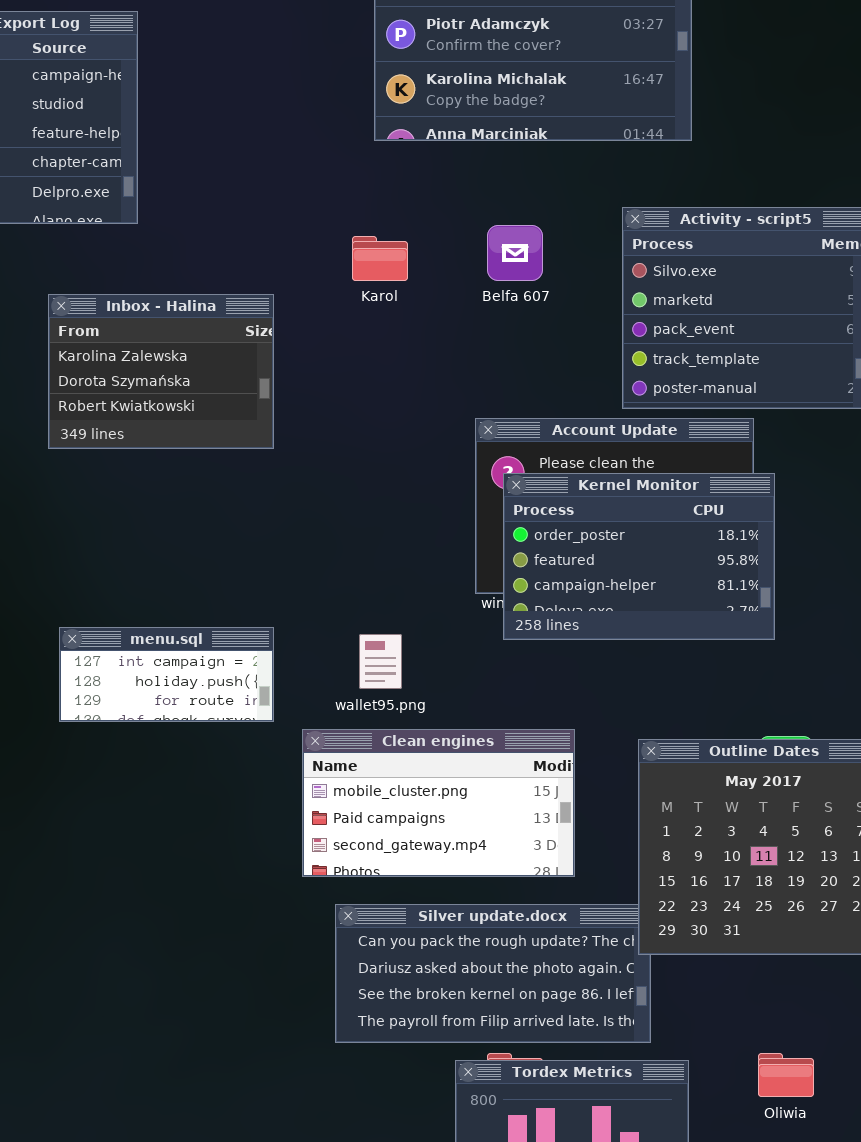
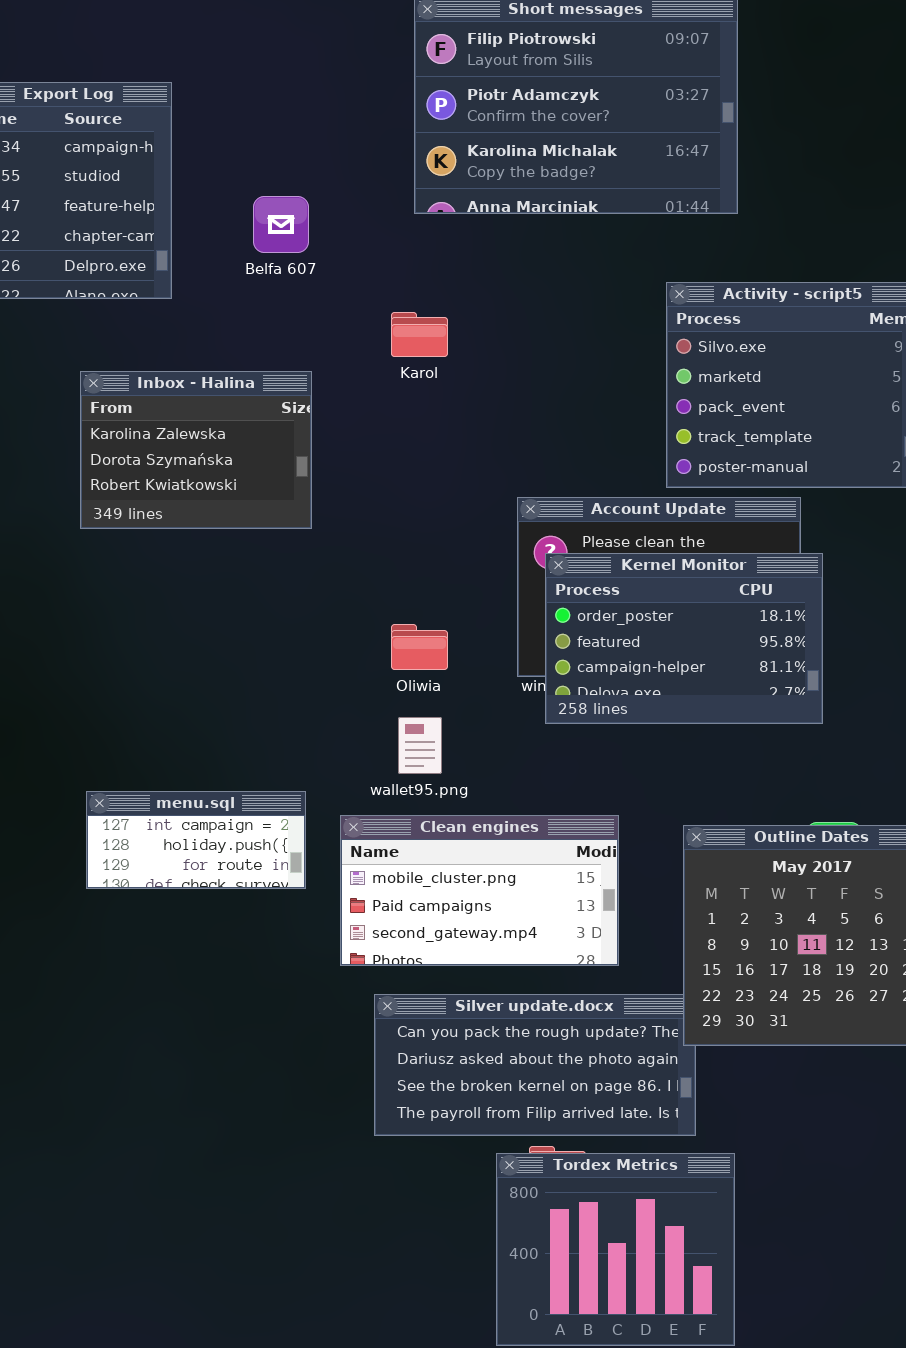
Belfa 607: [487,225,543,281] -> [253,196,309,253], moved
menu.sql: [59,627,274,722] -> [86,791,306,889], moved
Oliwia: [758,1053,814,1097] -> [391,624,448,670], moved

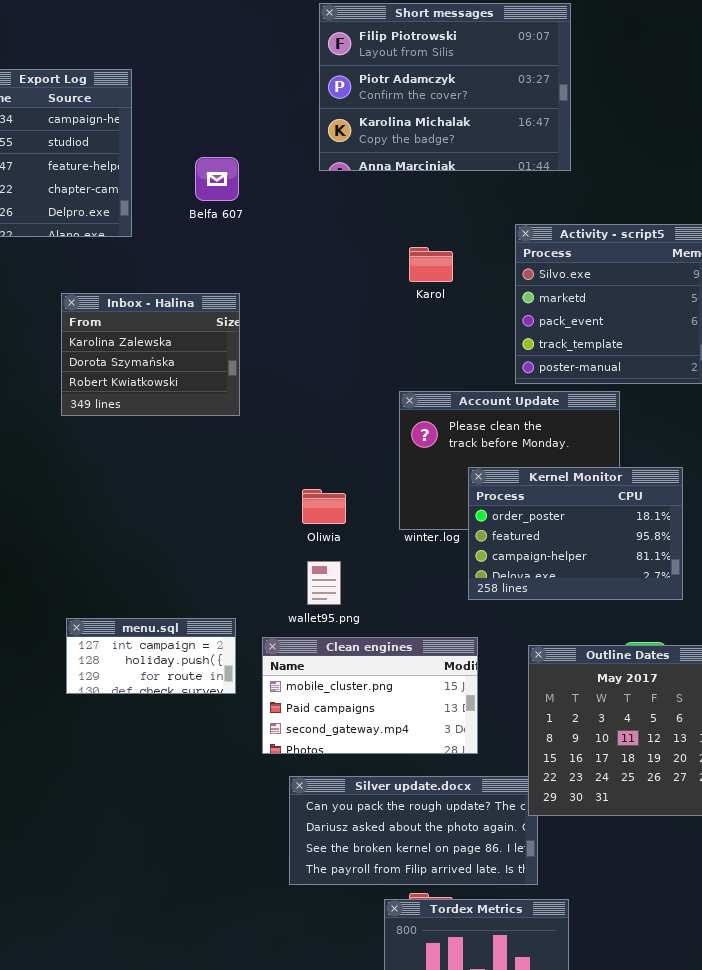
Karol: [391,312,448,357] -> [409,247,453,282], moved
Kernel Monitor: [545,553,823,724] -> [468,467,683,600], moved

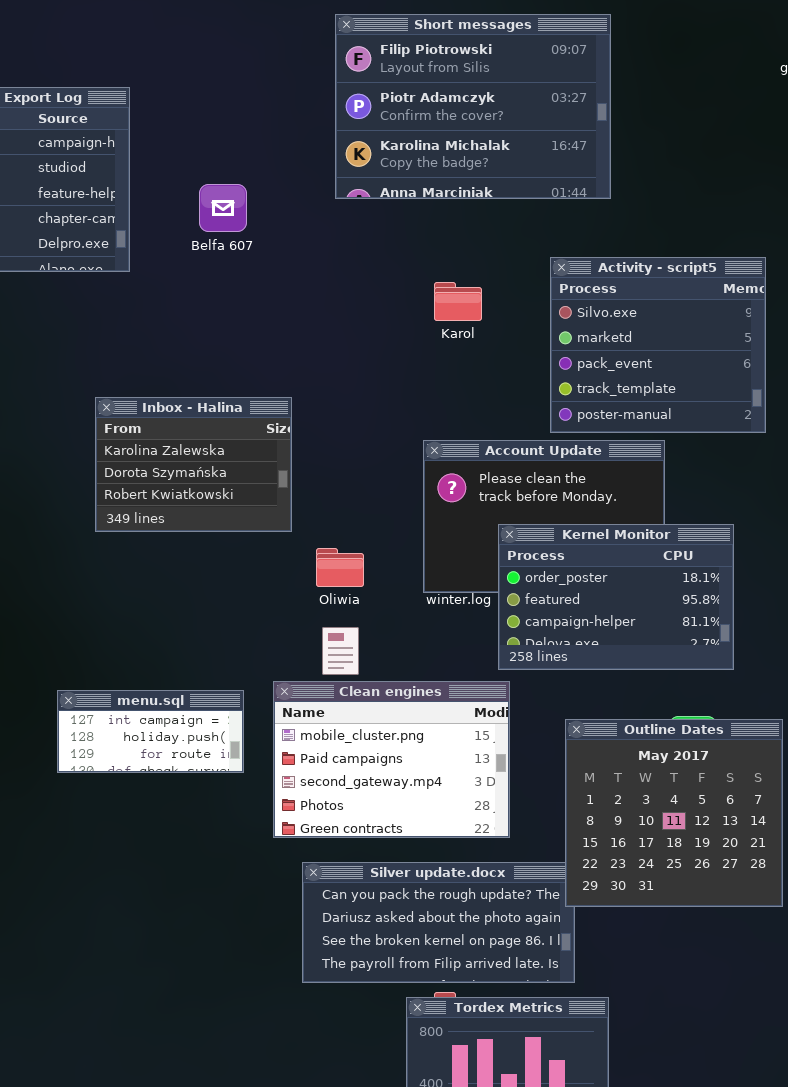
Inbox - Halina: [61,293,240,416] -> [95,397,292,532], moved
Clean engines: [262,637,478,754] -> [273,681,510,838], resized

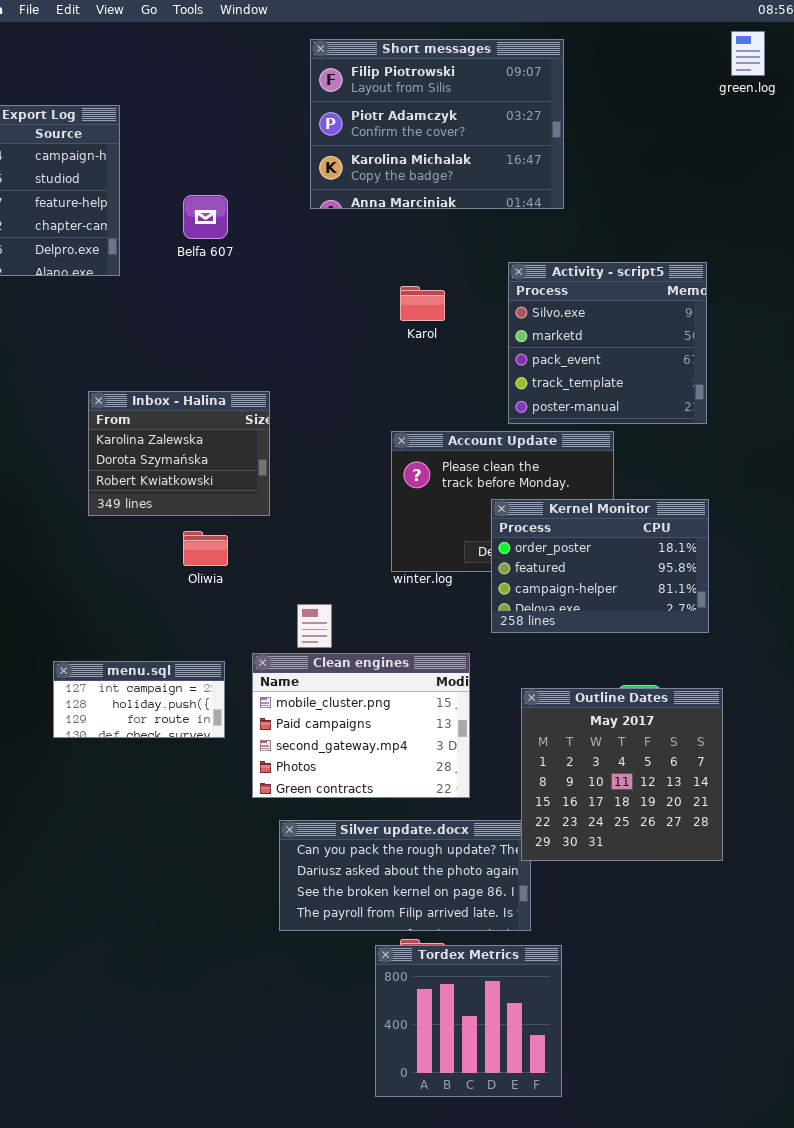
Kernel Monitor: [498,524,734,670] -> [491,499,709,633], moved
Oliwia: [316,548,364,587] -> [183,531,228,566], moved

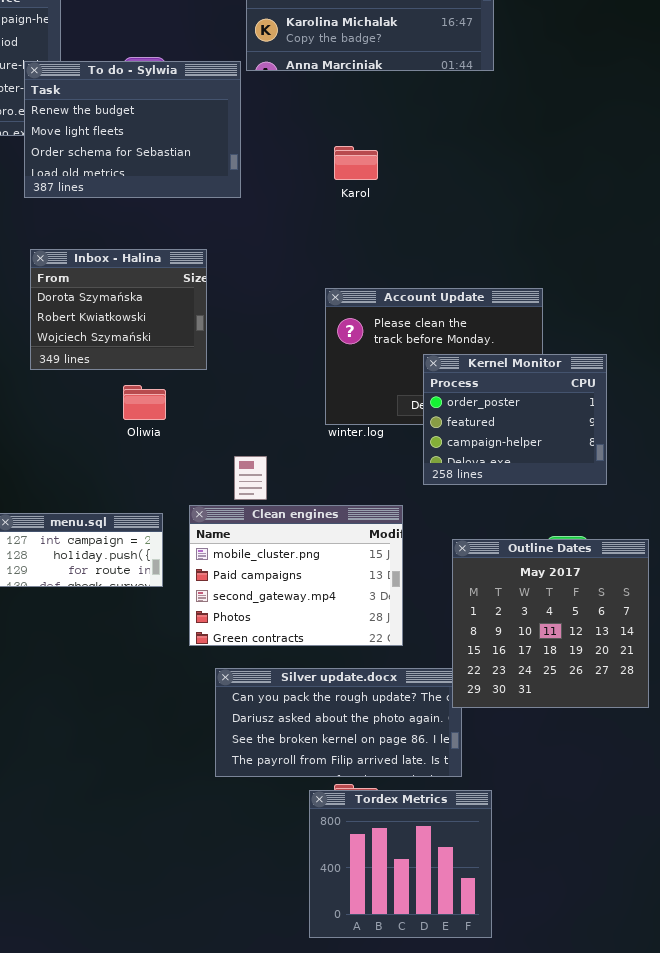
To do - Sylwia: none -> [24,61,241,198], opened
Activity - script5: [508,262,707,424] -> none, closed
Inbox - Halina: [88,391,270,516] -> [30,249,207,370], scrolled down 1 row
Kernel Monitor: [491,499,709,633] -> [423,354,607,485], resized

